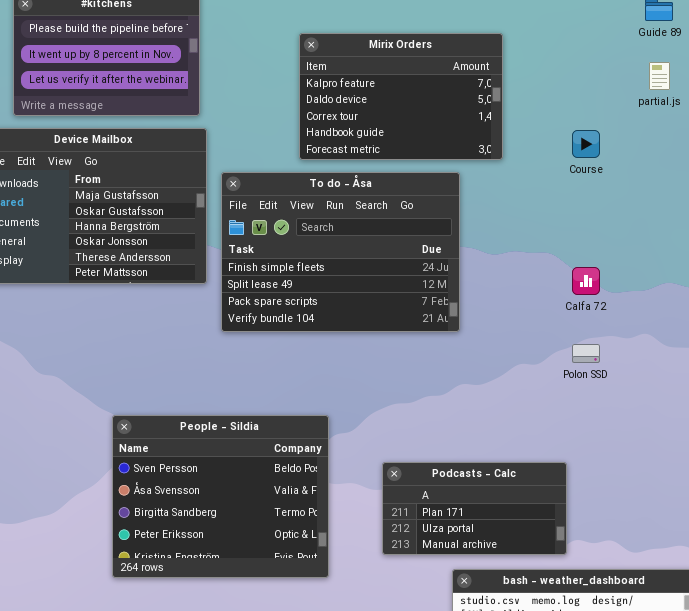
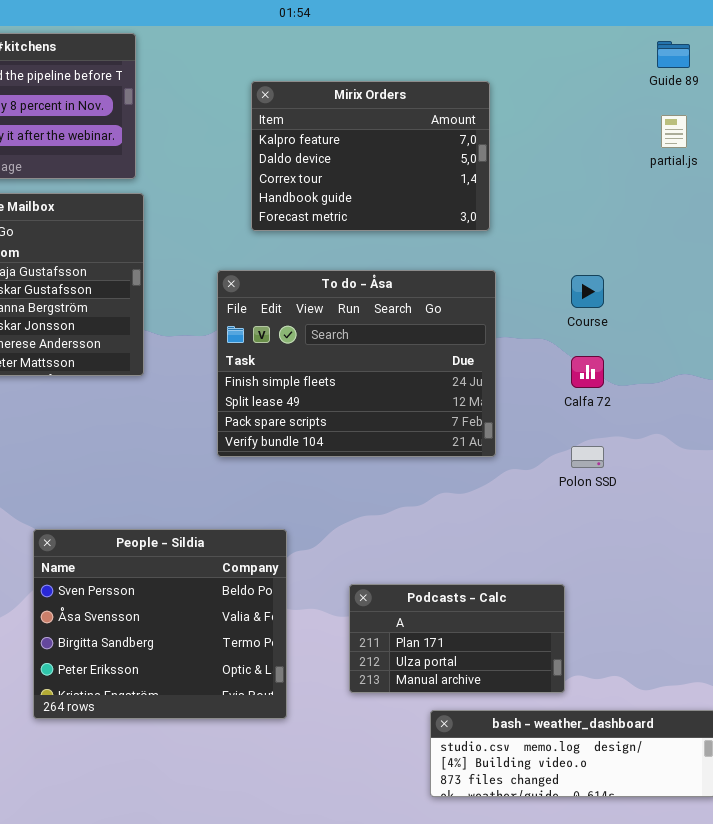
Course: [572,130,600,158] -> [571,275,604,308], moved
To do - Åsa: [221,172,460,332] -> [217,270,496,457], moved

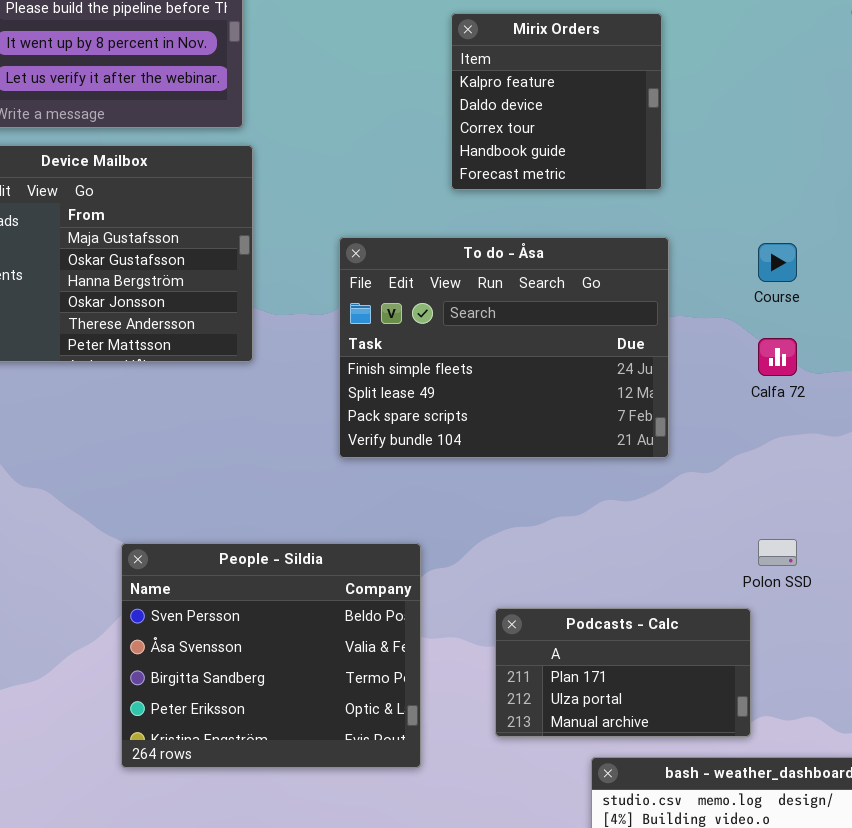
Mirix Orders: [251,81,490,231] -> [451,13,662,190], resized
Polon SSD: [571,446,604,468] -> [758,539,797,566], moved

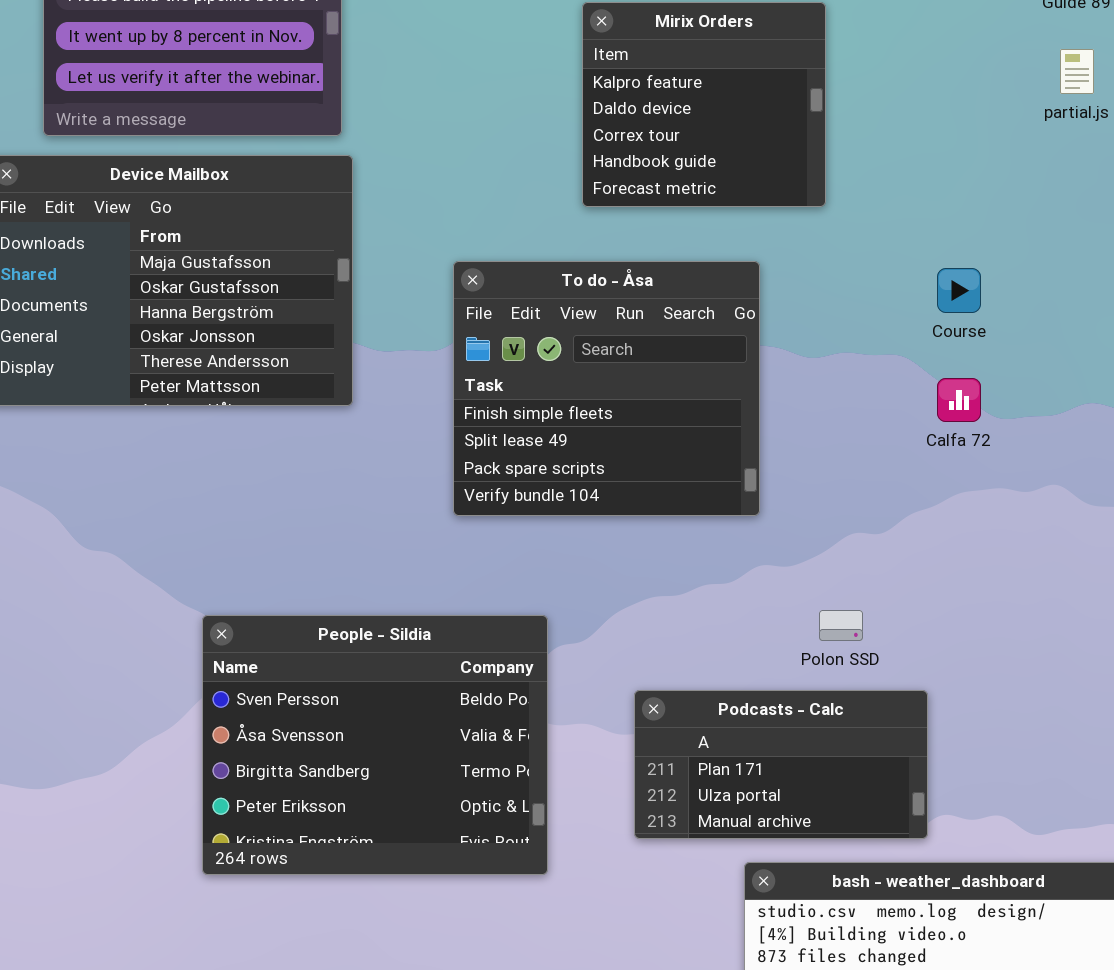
To do - Åsa: [339,237,669,458] -> [453,261,760,516], resized
Polon SSD: [758,539,797,566] -> [819,610,863,641], moved

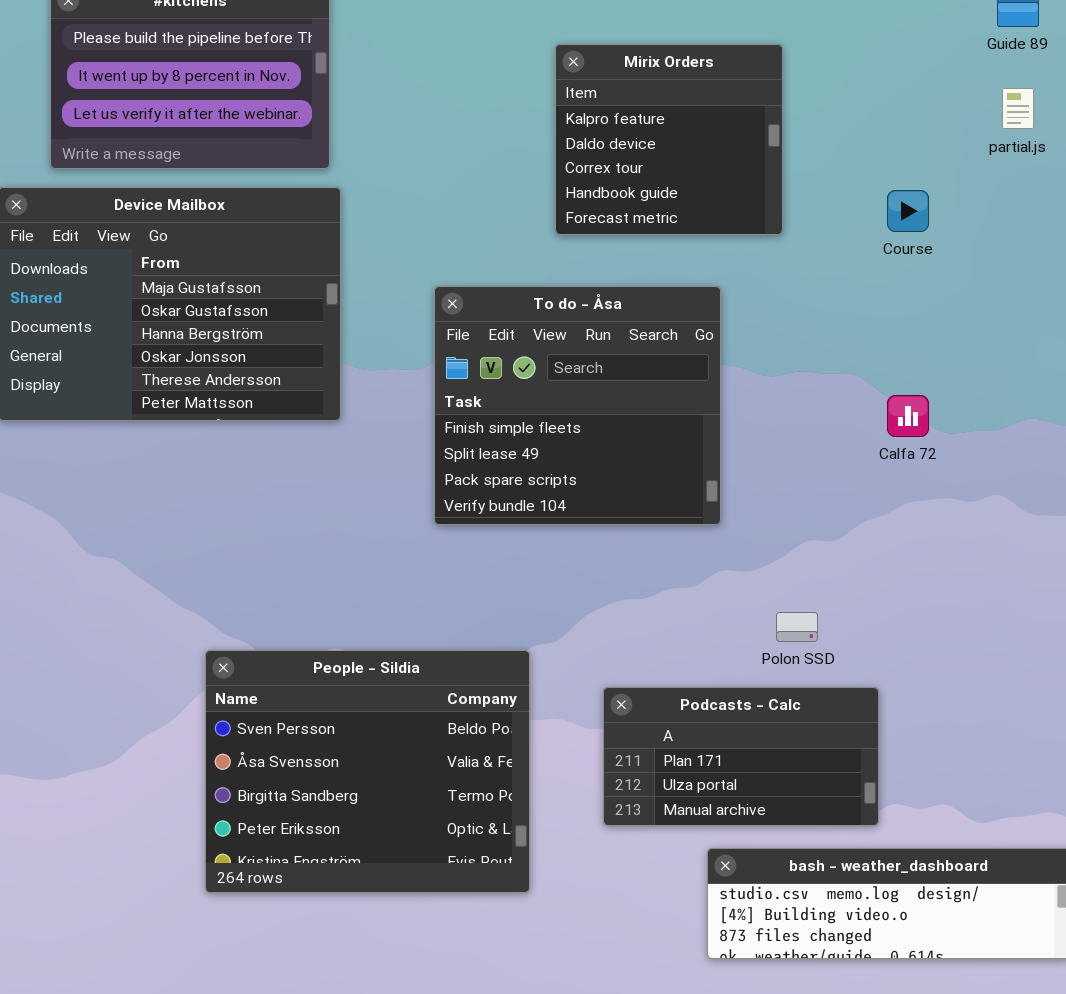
Course: [937,268,981,313] -> [887,190,929,232], moved
People - Sildia: [202,615,548,875] -> [205,650,530,893], moved

